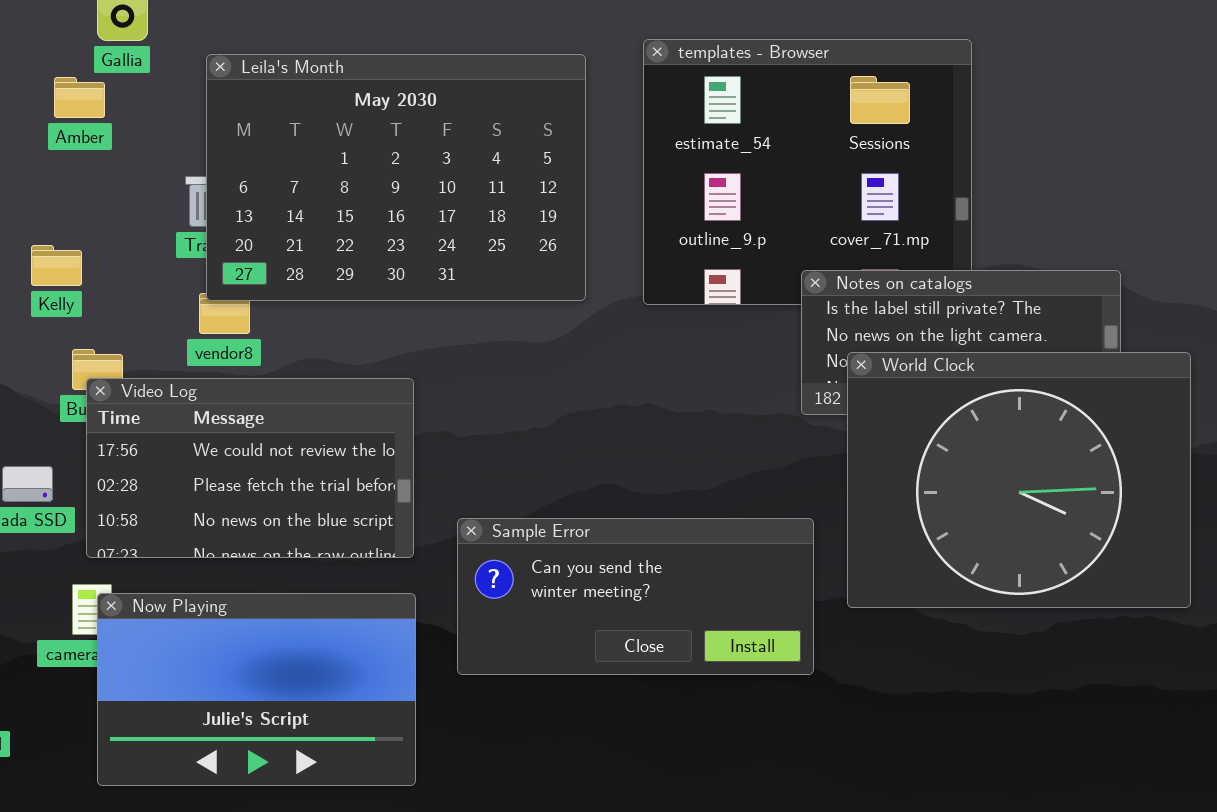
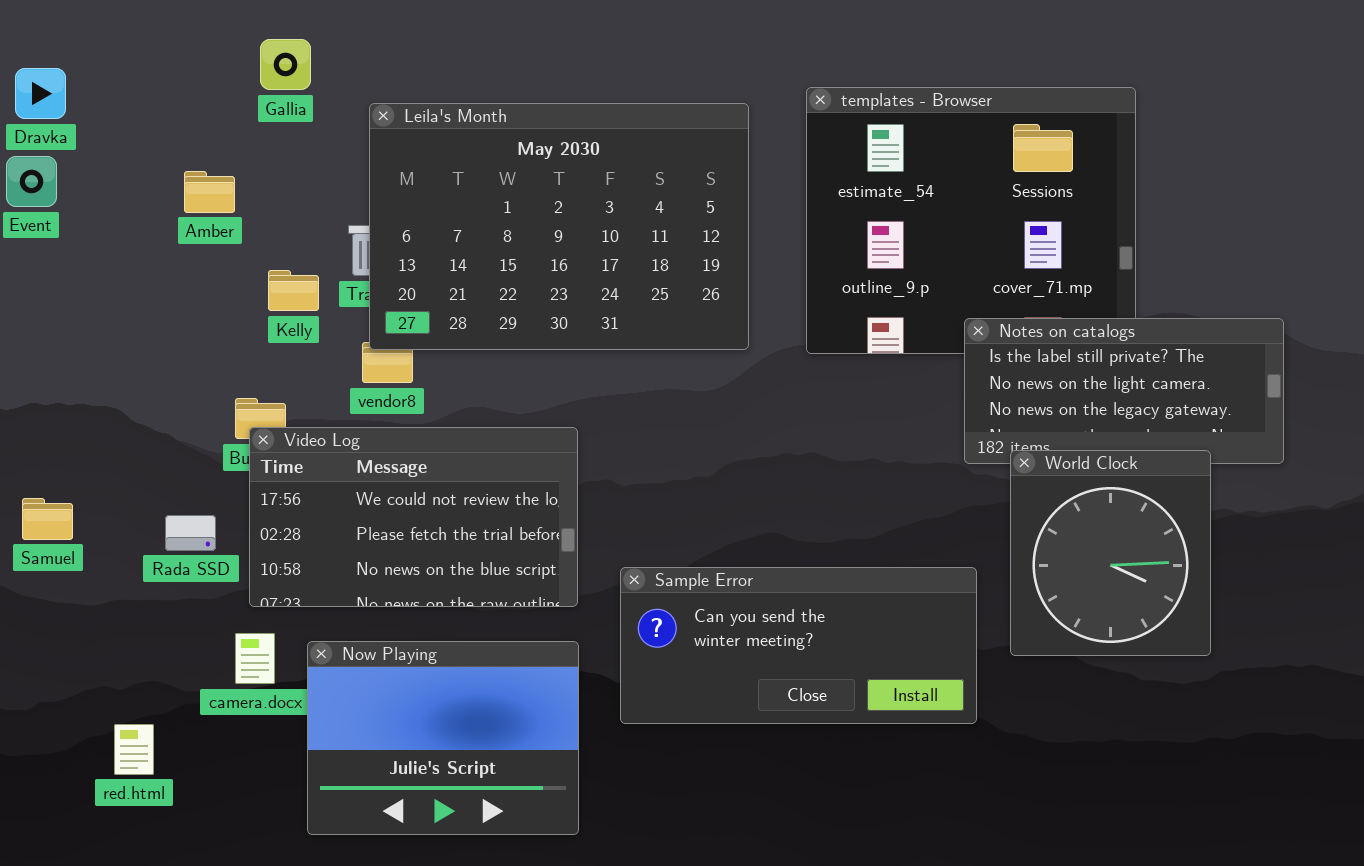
Amber: [54,77,105,118] -> [184,171,235,213], moved
Kelly: [31,245,82,286] -> [268,270,319,311], moved
World Clock: [847,352,1191,608] -> [1010,450,1211,656], resized
Now Playing: [97,593,416,786] -> [307,641,579,835], resized

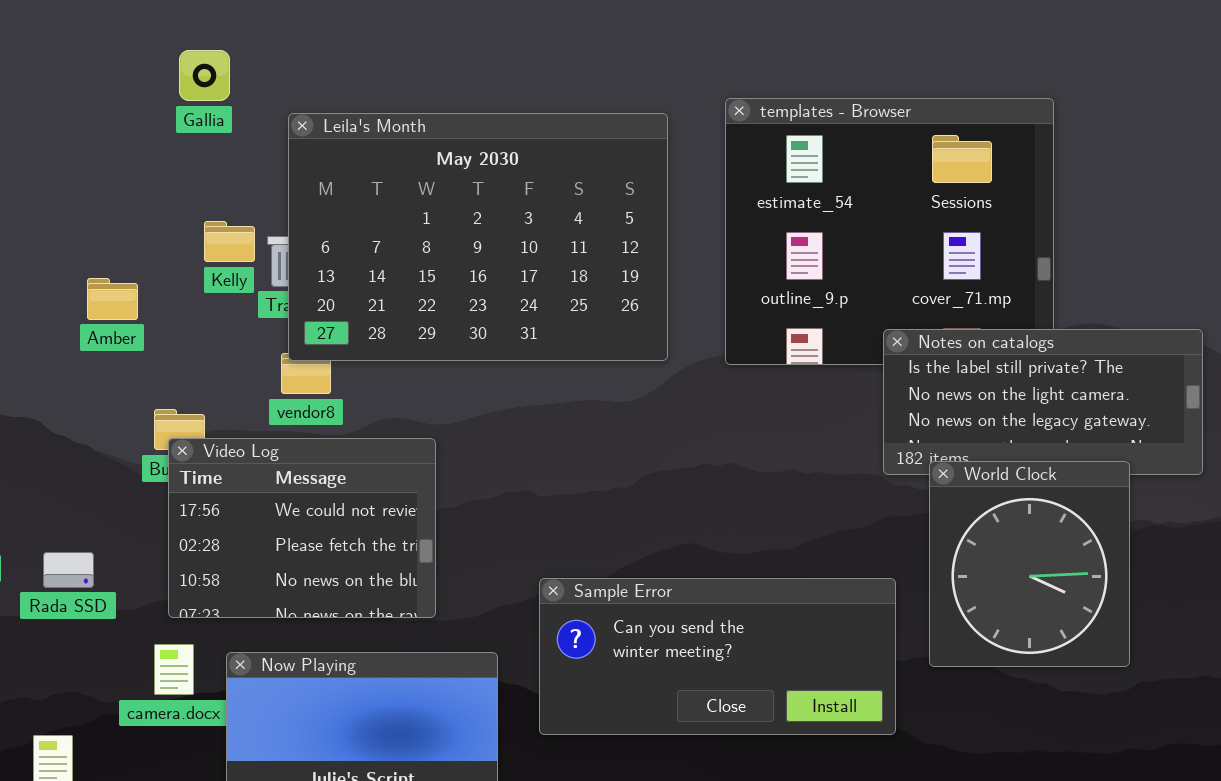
Amber: [184,171,235,213] -> [87,278,138,320], moved
Kelly: [268,270,319,311] -> [204,221,255,262], moved
Video Log: [249,427,578,607] -> [168,438,436,618], resized
Rada SSD: [165,515,216,551] -> [43,552,94,588], moved

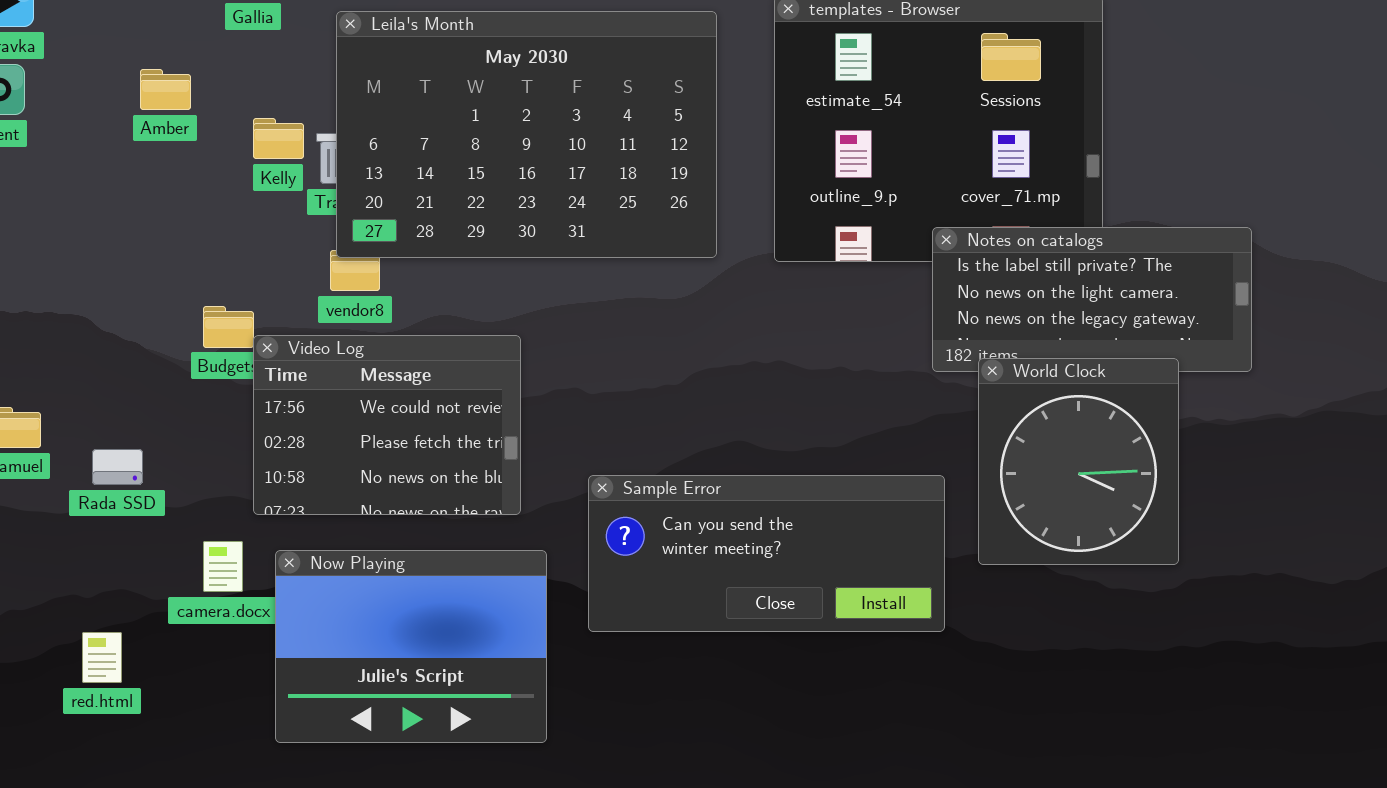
Amber: [87,278,138,320] -> [140,69,191,110], moved
Video Log: [168,438,436,618] -> [253,335,521,515], moved

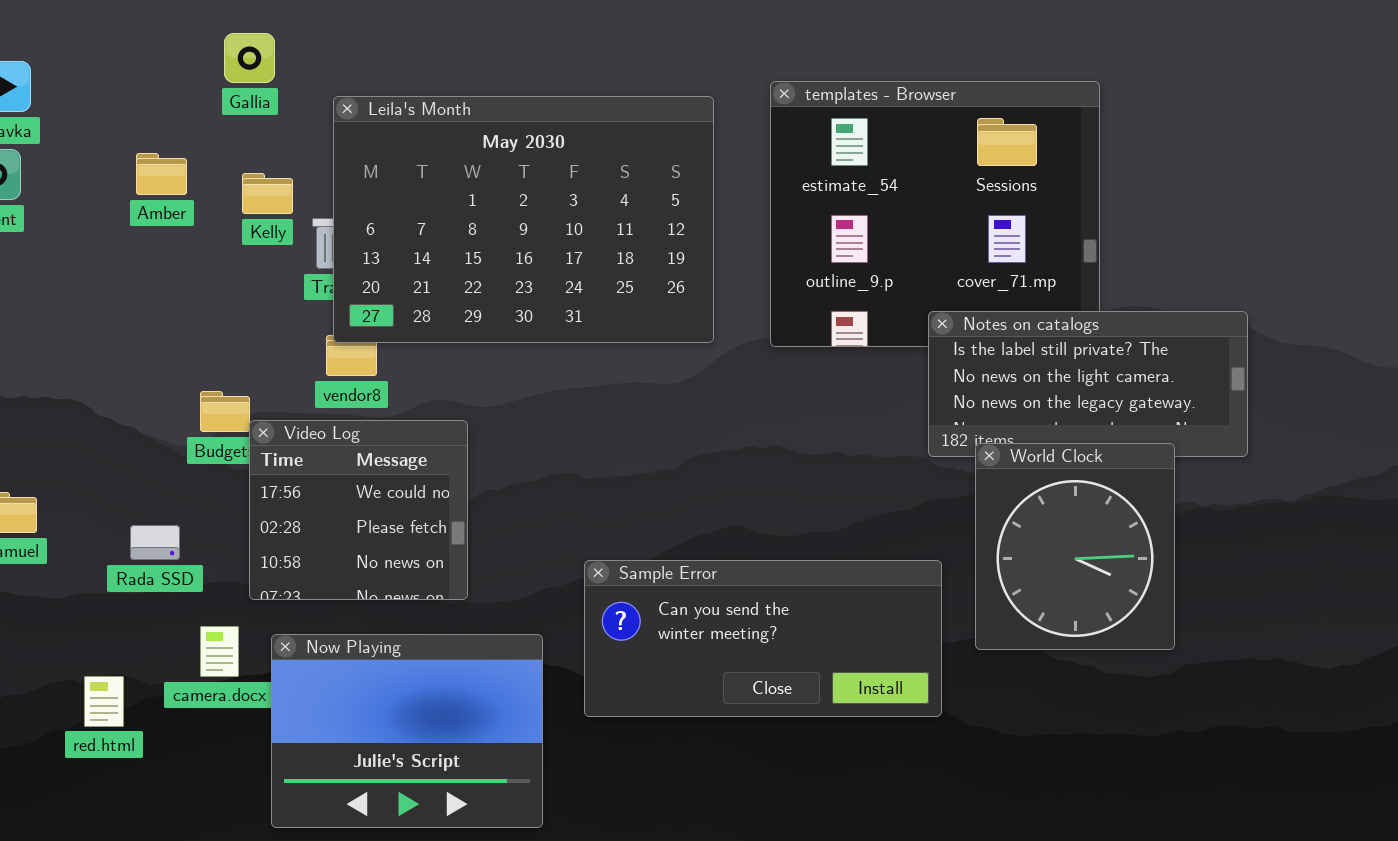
Kelly: [253,118,304,159] -> [242,173,293,214], moved
Video Log: [253,335,521,515] -> [249,420,468,600], resized
Rada SSD: [92,449,143,485] -> [130,525,180,560], moved
red.html: [82,632,122,683] -> [84,676,124,727], moved

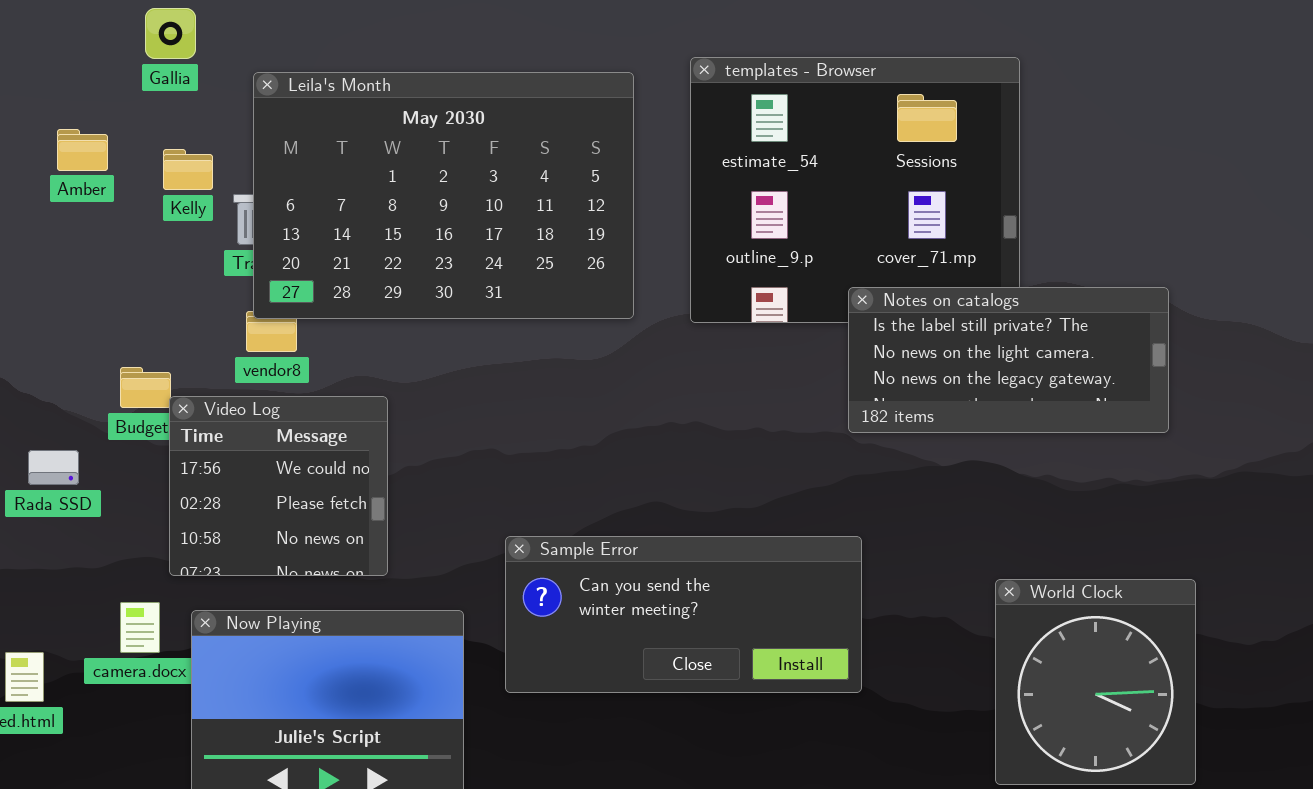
World Clock: [975,443,1175,650] -> [995,579,1196,785], moved
Rada SSD: [130,525,180,560] -> [28,450,79,485], moved

